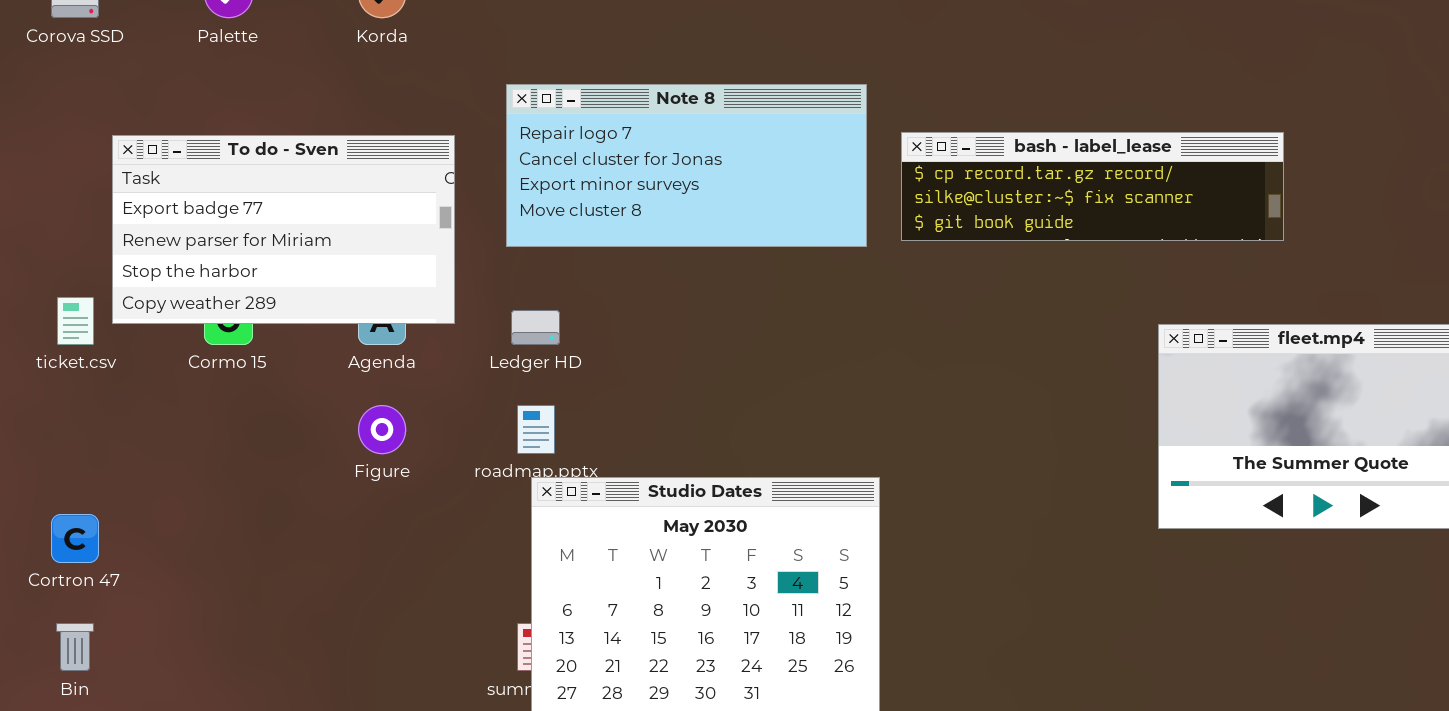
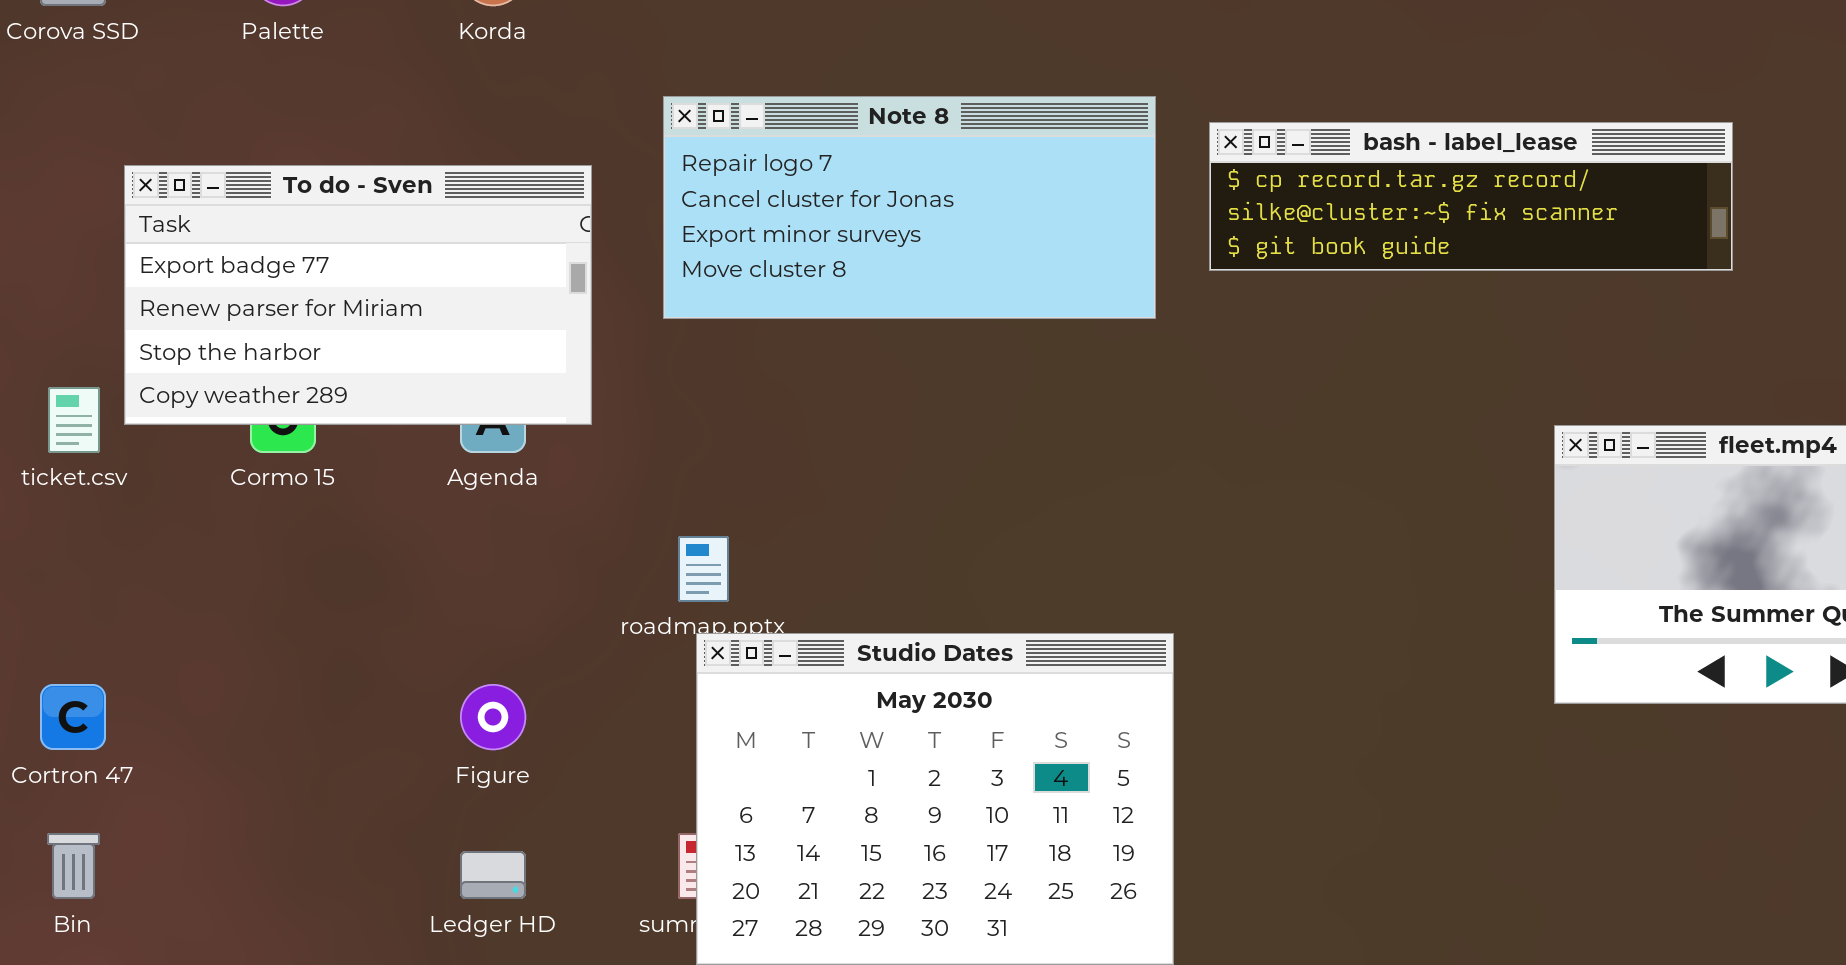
bash - label_lease: [901,132,1284,241] -> [1209,122,1733,271], moved
Ledger HD: [511,310,560,345] -> [460,851,526,899], moved
Figure: [358,405,406,454] -> [460,684,526,750], moved

